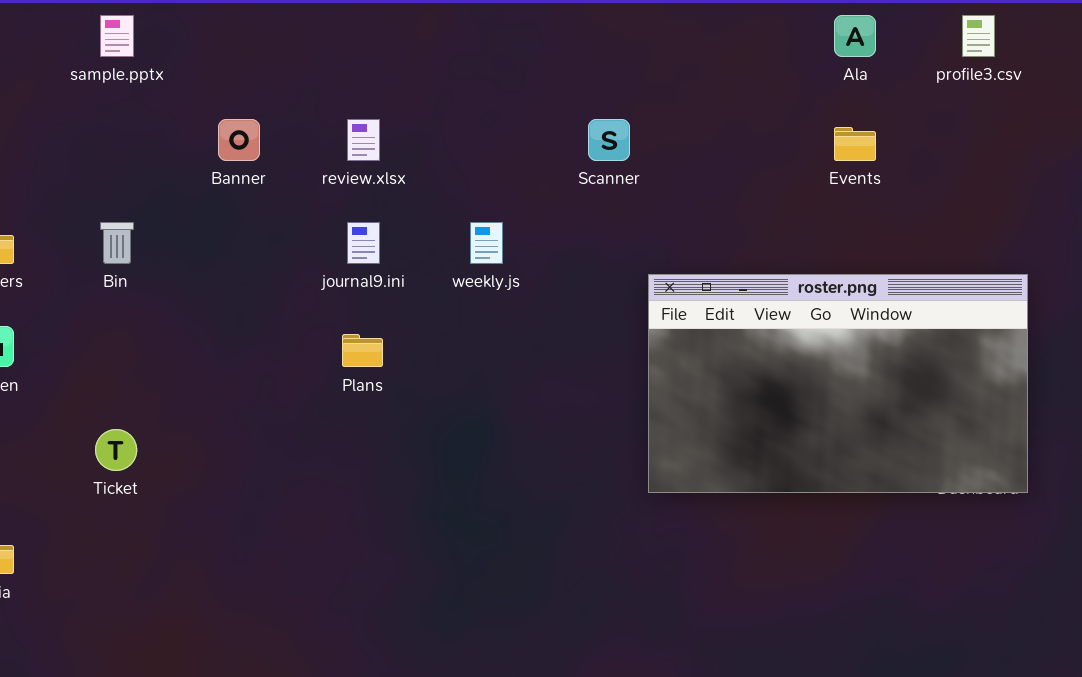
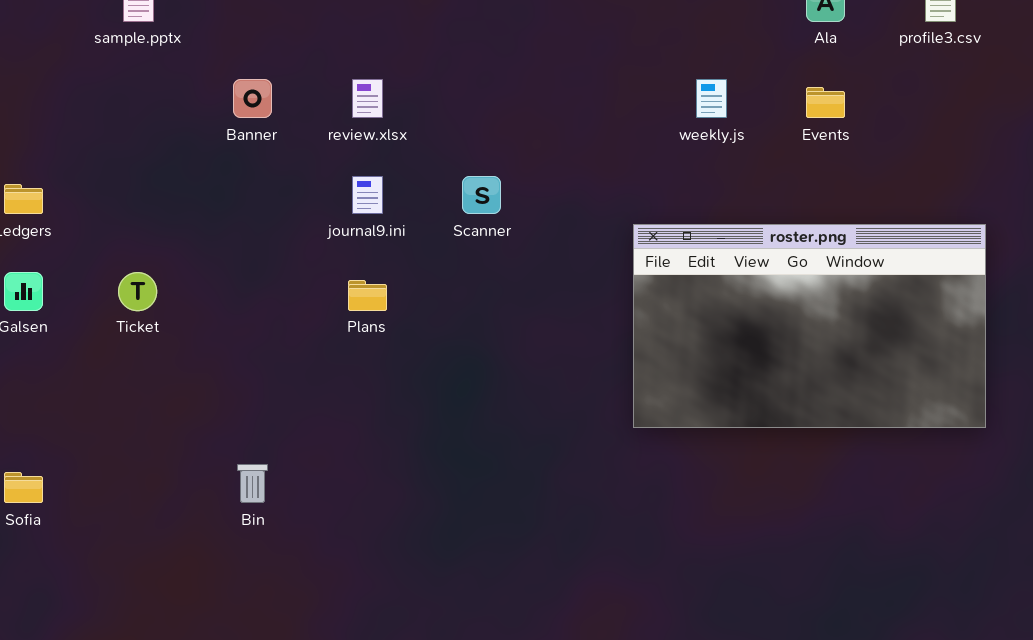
Scanner: [588,119,630,161] -> [462,176,501,214], moved
Bin: [100,222,134,264] -> [237,464,268,503], moved
weekly.js: [470,222,503,264] -> [696,79,727,118], moved
Ticket: [95,429,137,471] -> [118,272,157,311], moved

